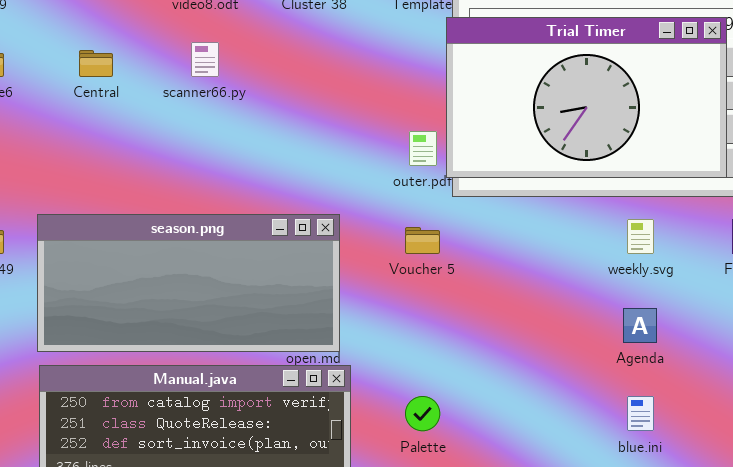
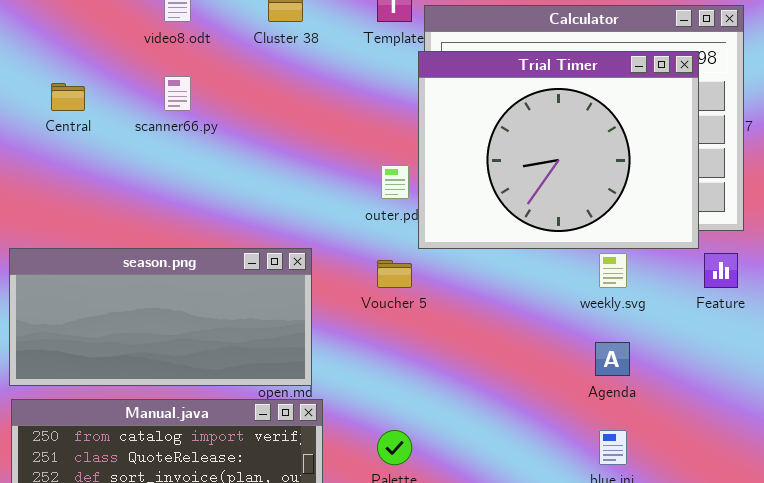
Trial Timer: [446,17,727,178] -> [418,51,699,249], resized

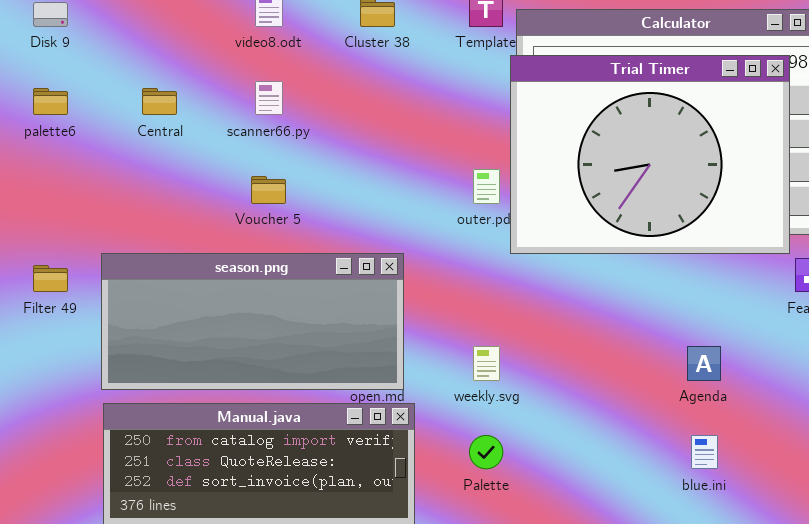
weekly.svg: [599,253,627,288] -> [473,346,500,381], moved
Voucher 5: [377,260,412,288] -> [251,176,286,204], moved

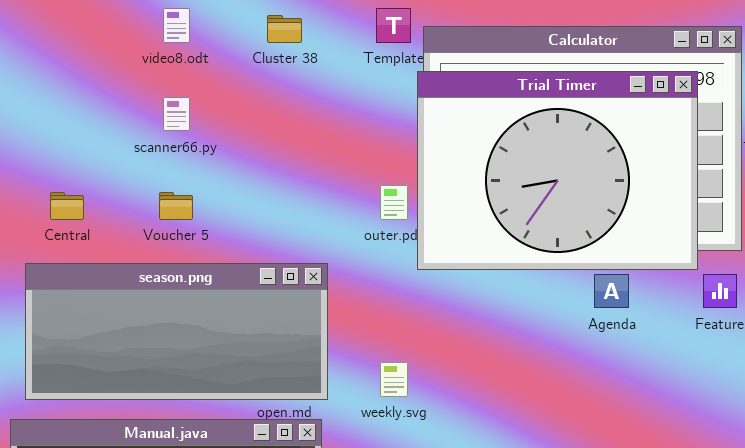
Central: [142,88,177,115] -> [50,192,84,220], moved
season.png: [101,253,404,390] -> [25,263,328,400], moved
Agenda: [687,346,721,381] -> [594,274,629,308], moved

